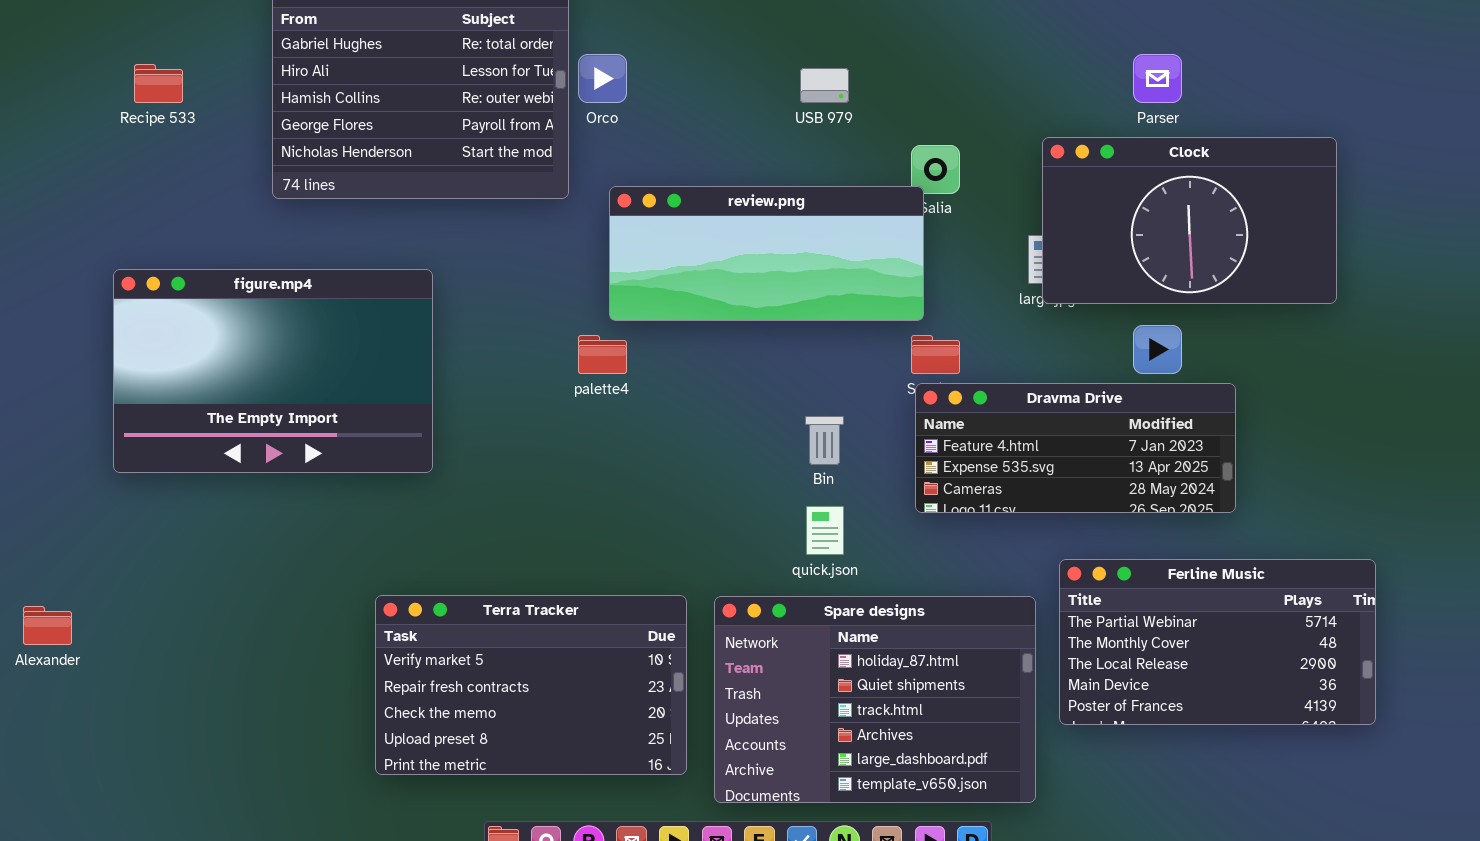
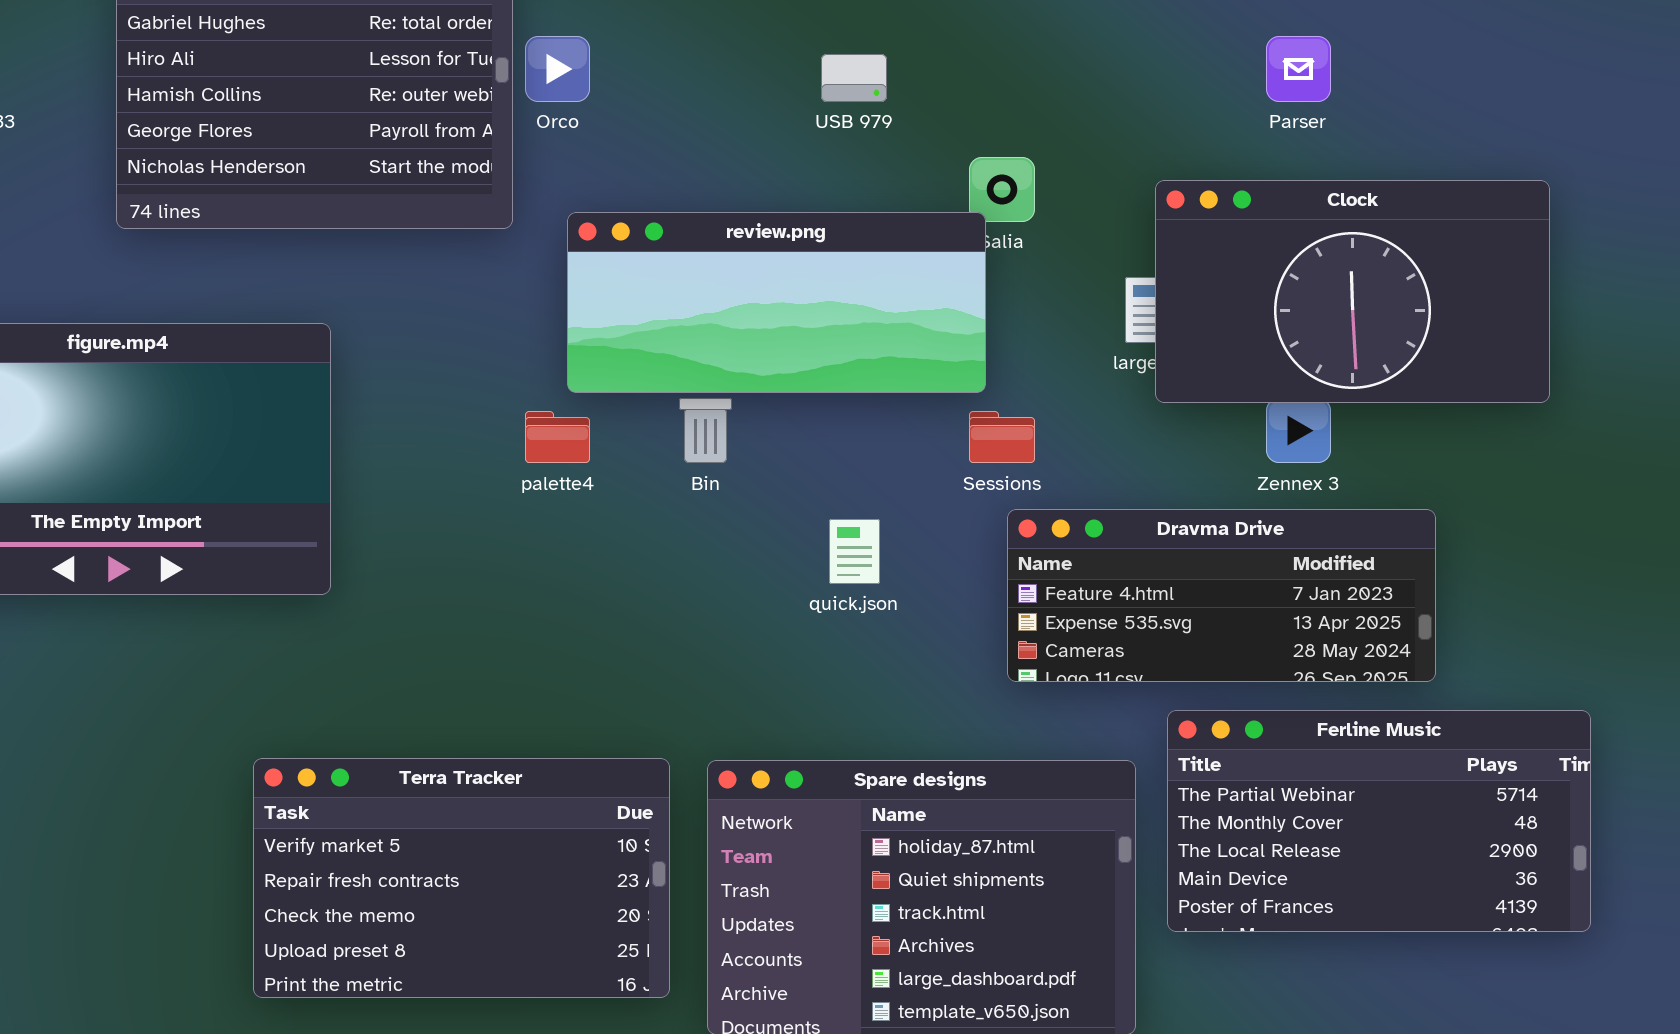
Clock: [1042,137,1337,304] -> [1155,180,1550,403], moved
Dravma Drive: [915,383,1236,513] -> [1007,509,1436,682], moved
Bin: [805,416,844,465] -> [679,398,732,463], moved
quick.json: [806,506,844,555] -> [829,519,880,584], moved

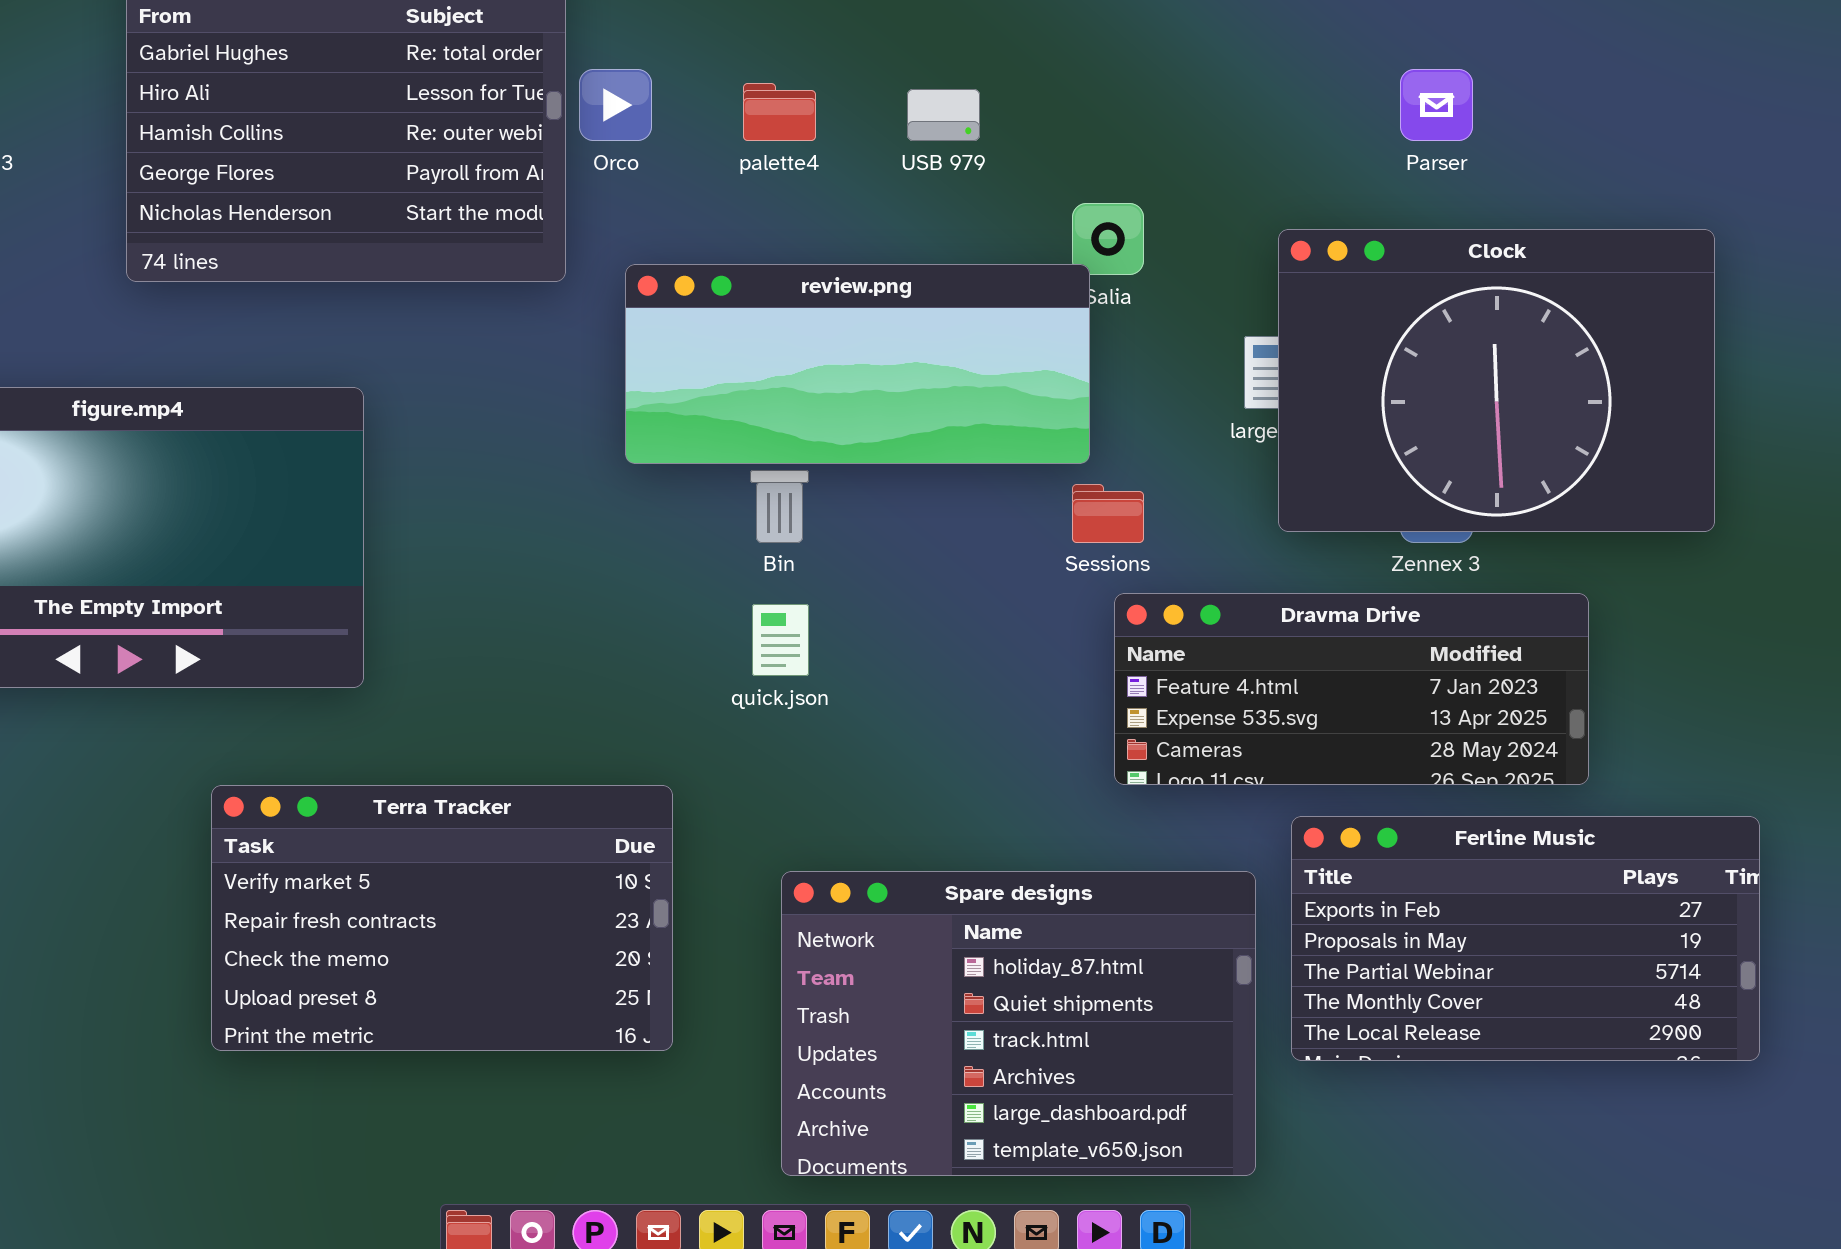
Clock: [1155,180,1550,403] -> [1278,229,1715,532], resized
palette4: [525,411,590,463] -> [743,83,816,141], moved
quick.json: [829,519,880,584] -> [752,604,809,676], moved
Ferline Music: [1167,710,1591,932] -> [1291,816,1760,1061], scrolled up 2 rows
Terra Tracker: [253,758,670,998] -> [211,785,673,1051], moved

